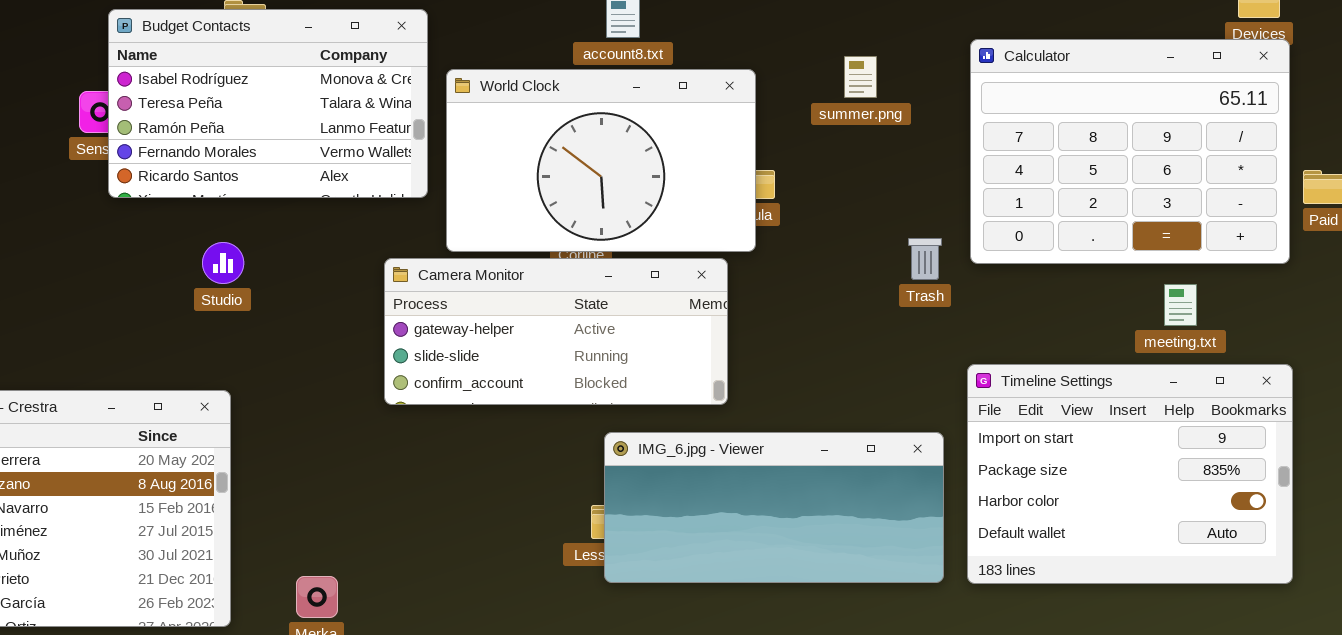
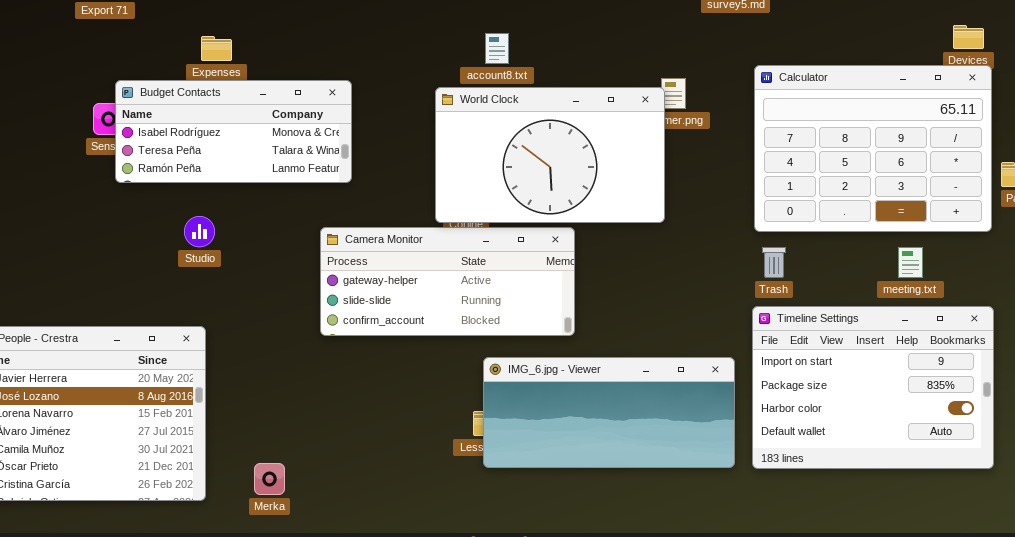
Budget Contacts: [108,9,428,198] -> [115,80,352,183], resized
World Clock: [446,69,756,252] -> [435,87,665,223], moved
Trash: [908,238,942,280] -> [762,247,786,278], moved

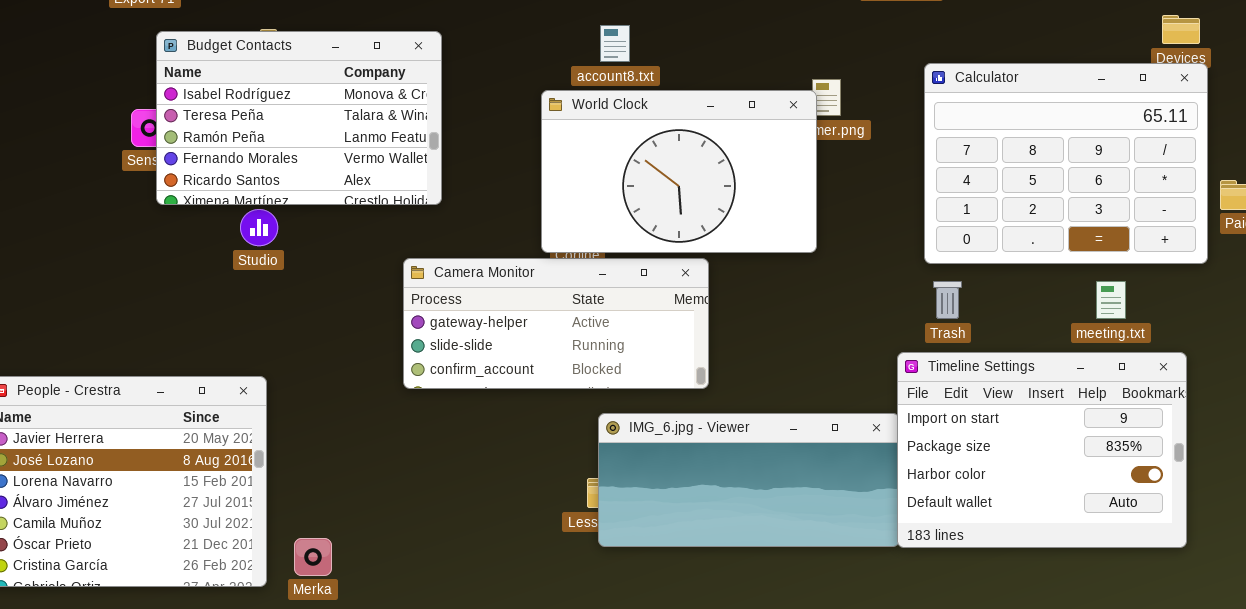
Budget Contacts: [115,80,352,183] -> [156,31,442,205], resized
Studio: [184,216,215,247] -> [240,209,278,246], moved
Timeline Settings: [752,306,994,469] -> [897,352,1187,548], moved
Merka: [254,463,285,495] -> [294,538,332,576], moved

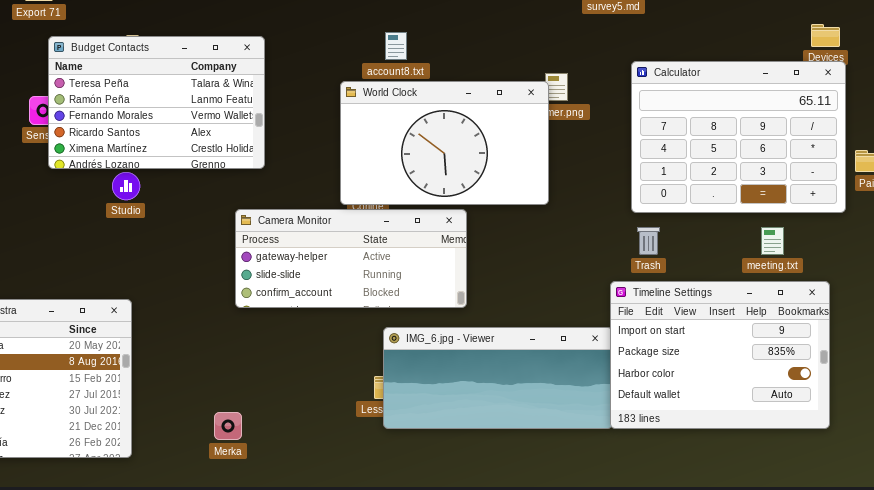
Budget Contacts: [156,31,442,205] -> [48,36,265,169], scrolled down 1 row
Merka: [294,538,332,576] -> [214,412,242,440], moved

